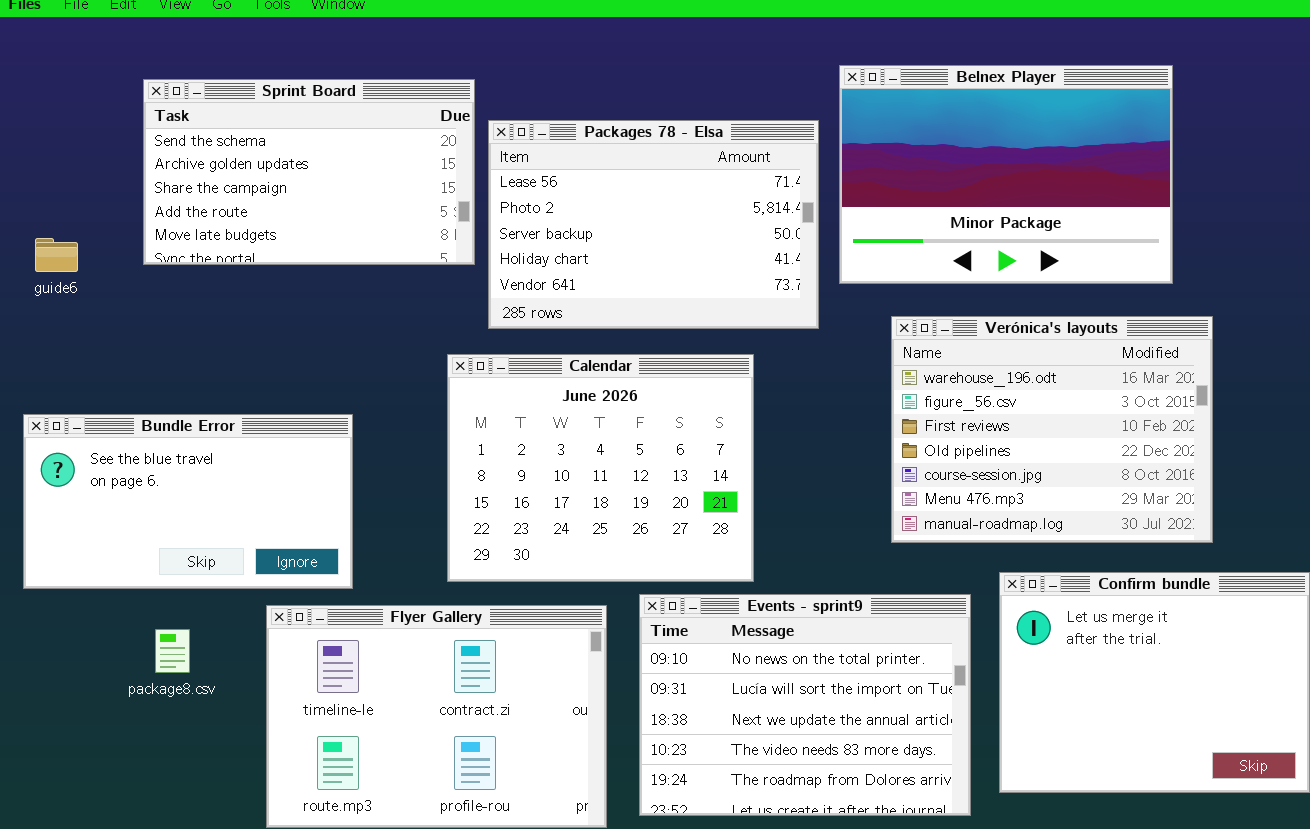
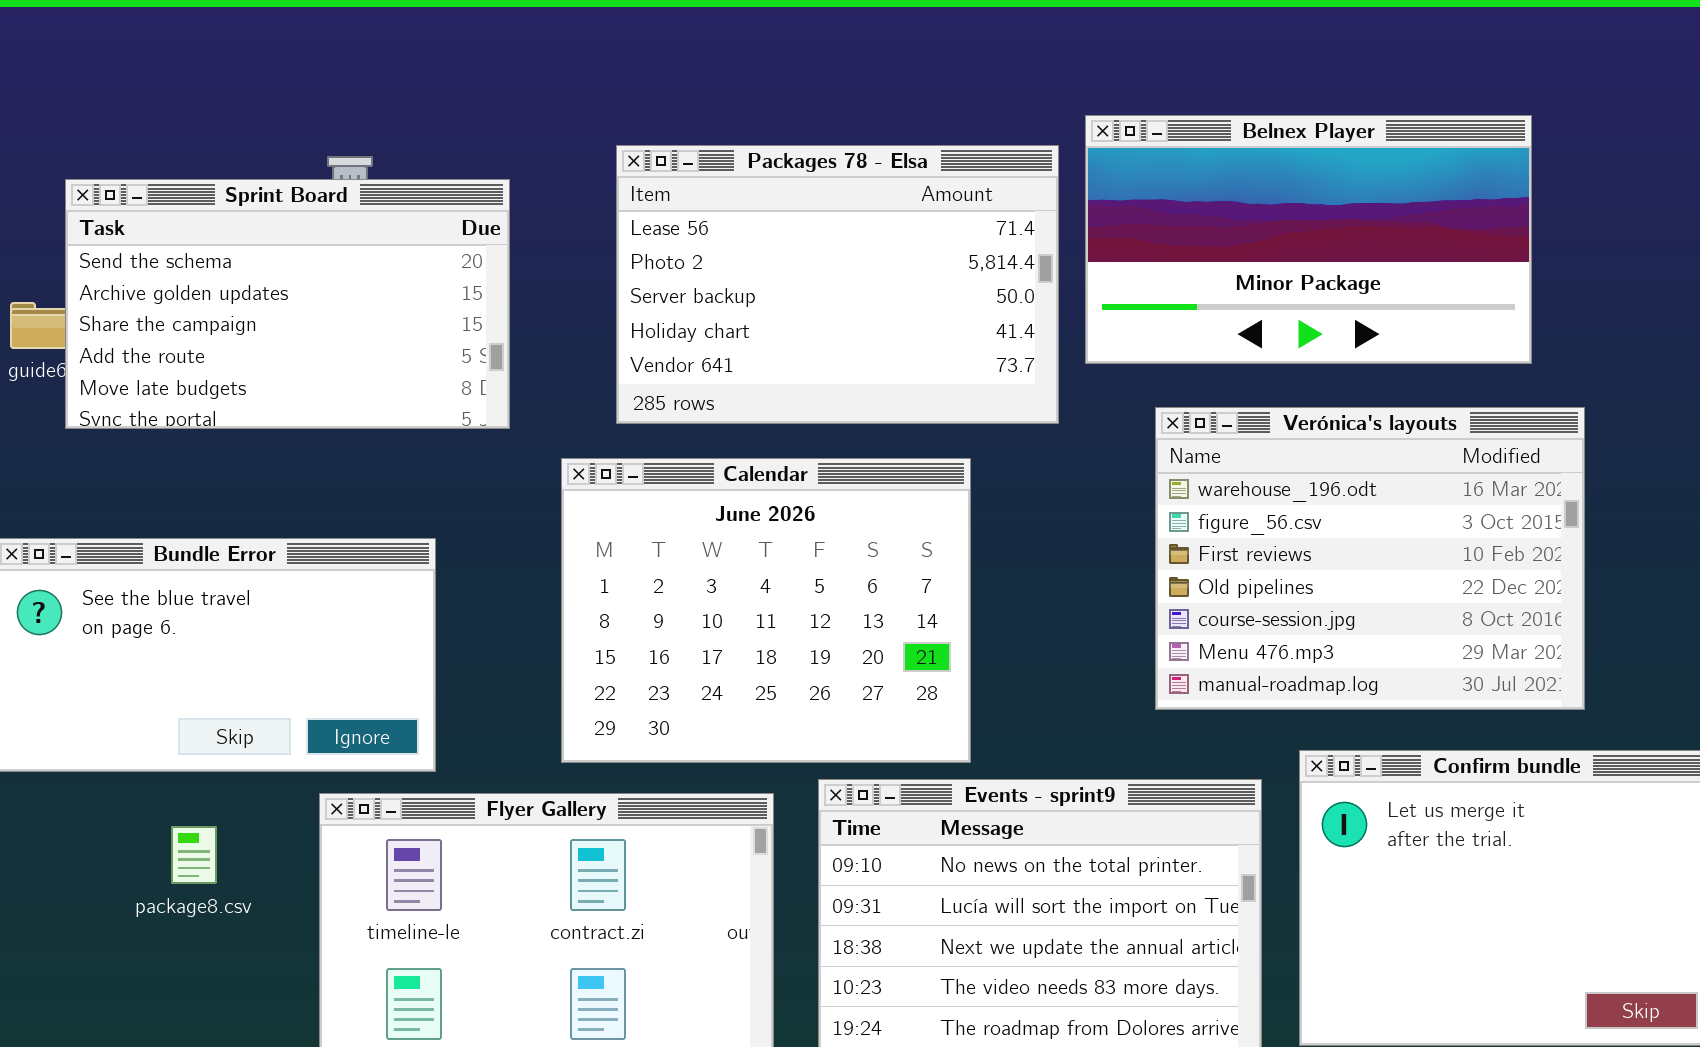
Belnex Player: [839,65,1173,284] -> [1085,115,1532,364], resized
Sprint Board: [143,79,475,265] -> [65,179,510,429], moved

